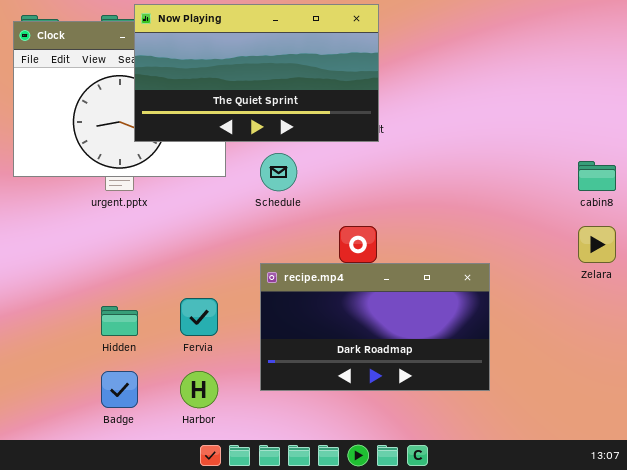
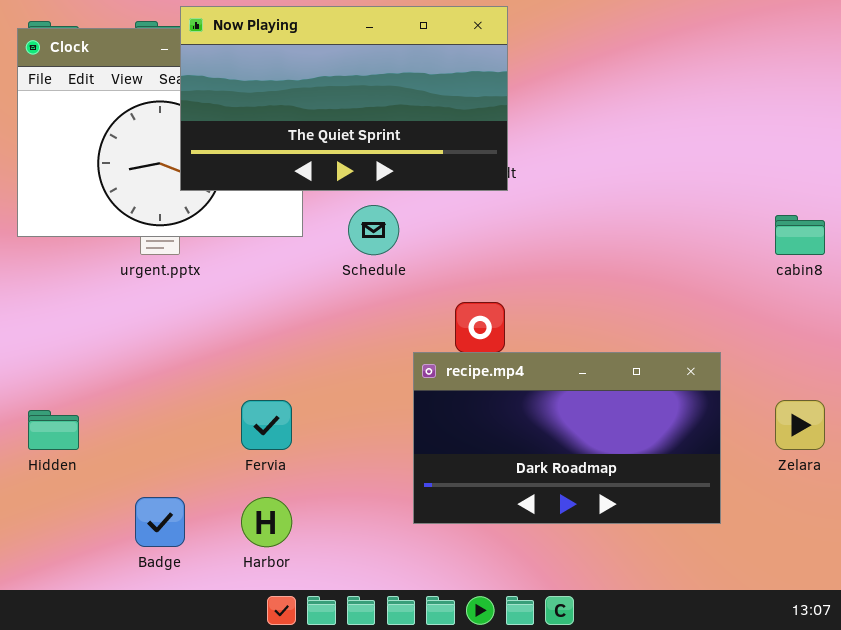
Zelara: [578,226,616,263] -> [775,400,825,450], moved
recipe.mp4: [260,263,490,391] -> [413,352,721,524], moved
Hidden: [101,306,138,336] -> [28,410,79,450], moved

